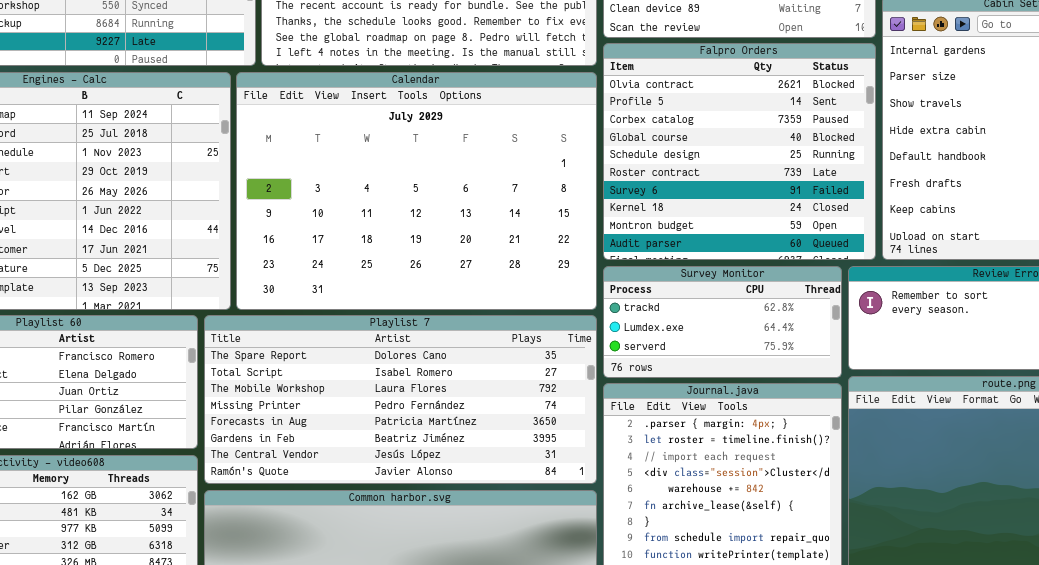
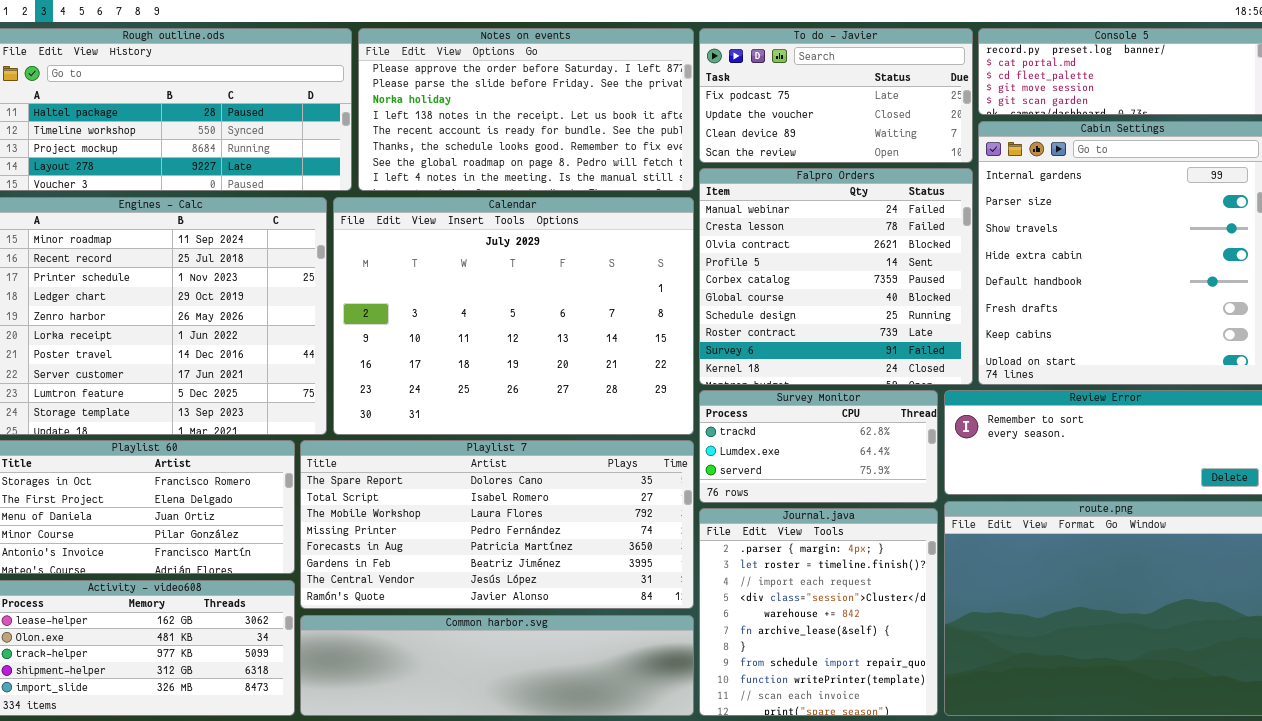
Falpro Orders: [603,43,876,260] -> [699,168,973,385], scrolled up 2 rows

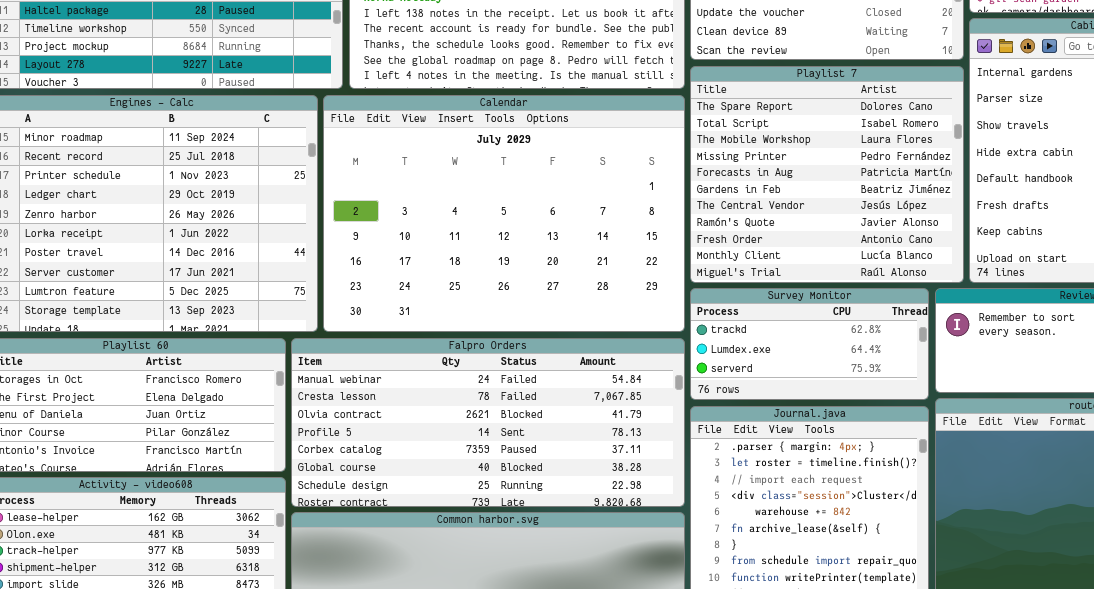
Falpro Orders: [699,168,973,385] -> [291,338,685,507], moved, resized
Playlist 7: [300,440,694,609] -> [690,66,964,283], moved, resized

